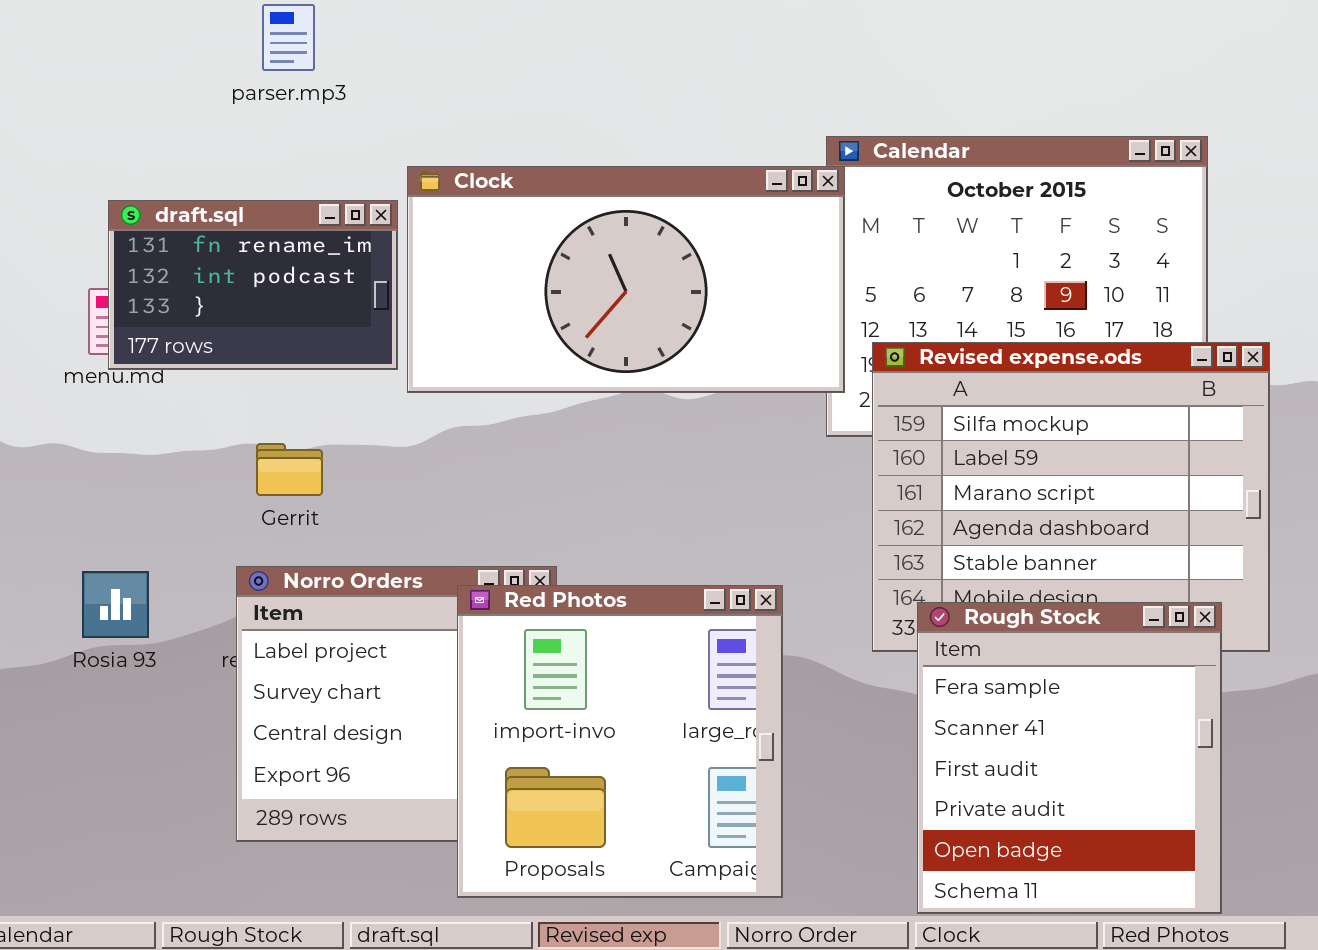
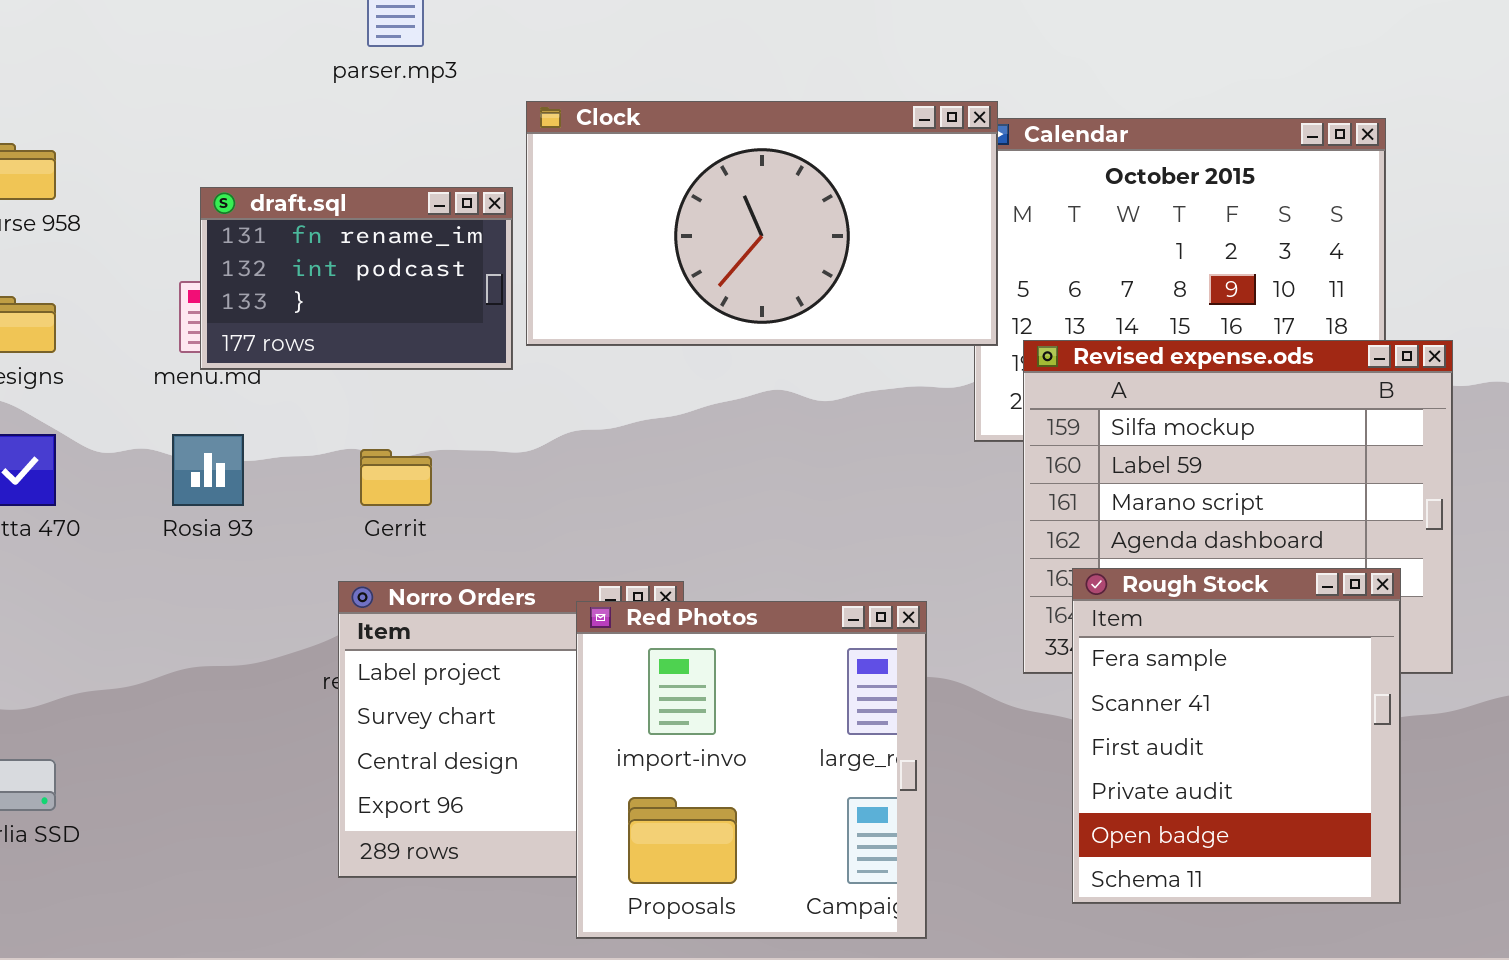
Clock: [407,166,845,393] -> [526,101,998,346], moved
Rosia 93: [82,571,149,638] -> [172,434,244,506], moved
Rough Stock: [917,602,1222,914] -> [1072,568,1401,904], moved

